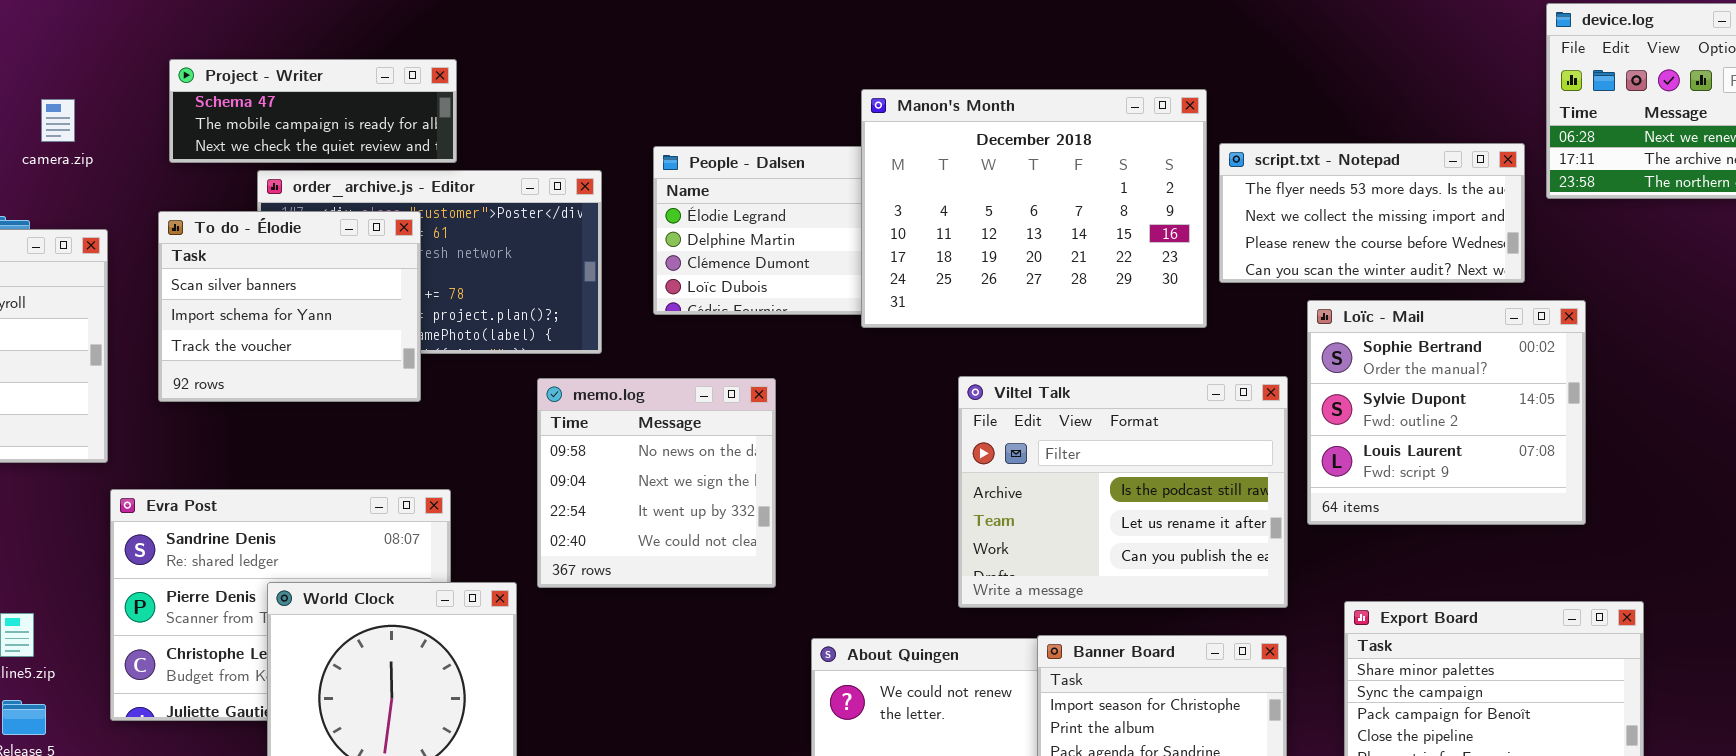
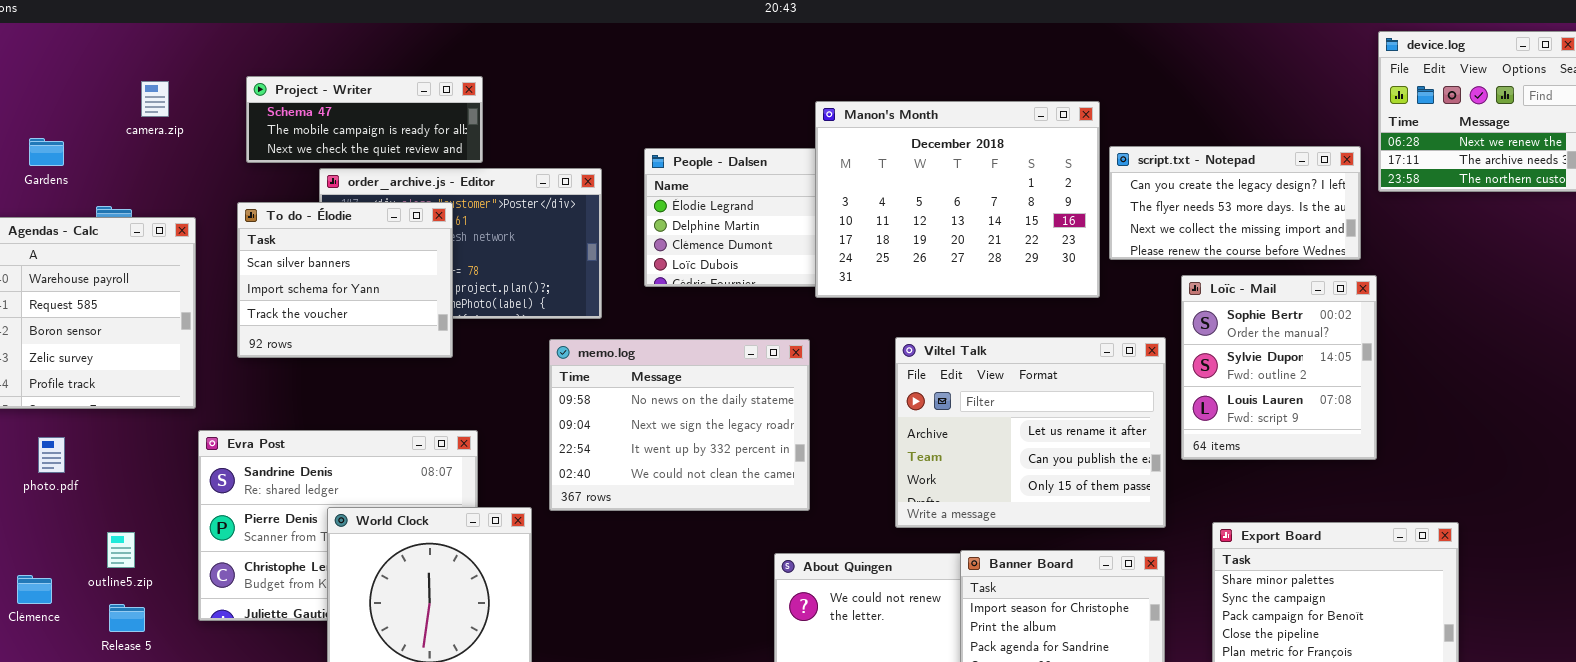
camera.zip: [41,99,75,142] -> [141,81,169,117], moved
script.txt - Notepad: [1219,143,1525,283] -> [1109,146,1361,260], scrolled up 1 row
Loïc - Mail: [1307,300,1586,525] -> [1181,275,1377,460], resized
Viltel Talk: [958,376,1288,608] -> [895,337,1166,528], scrolled down 1 row
memo.log: [537,378,776,588] -> [549,339,810,511], resized

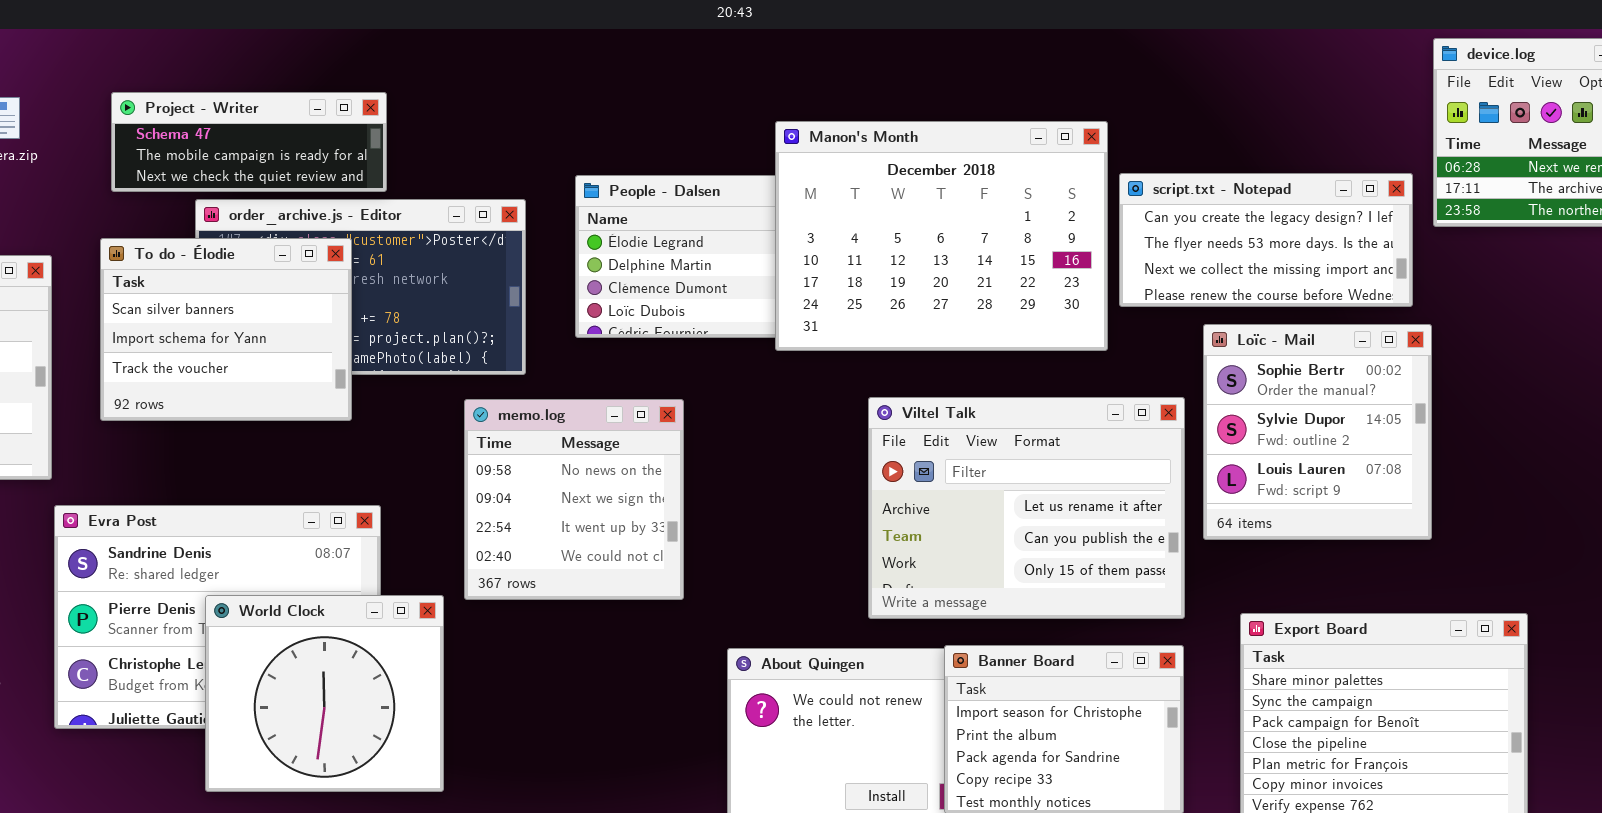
memo.log: [549,339,810,511] -> [464,399,684,600], resized

